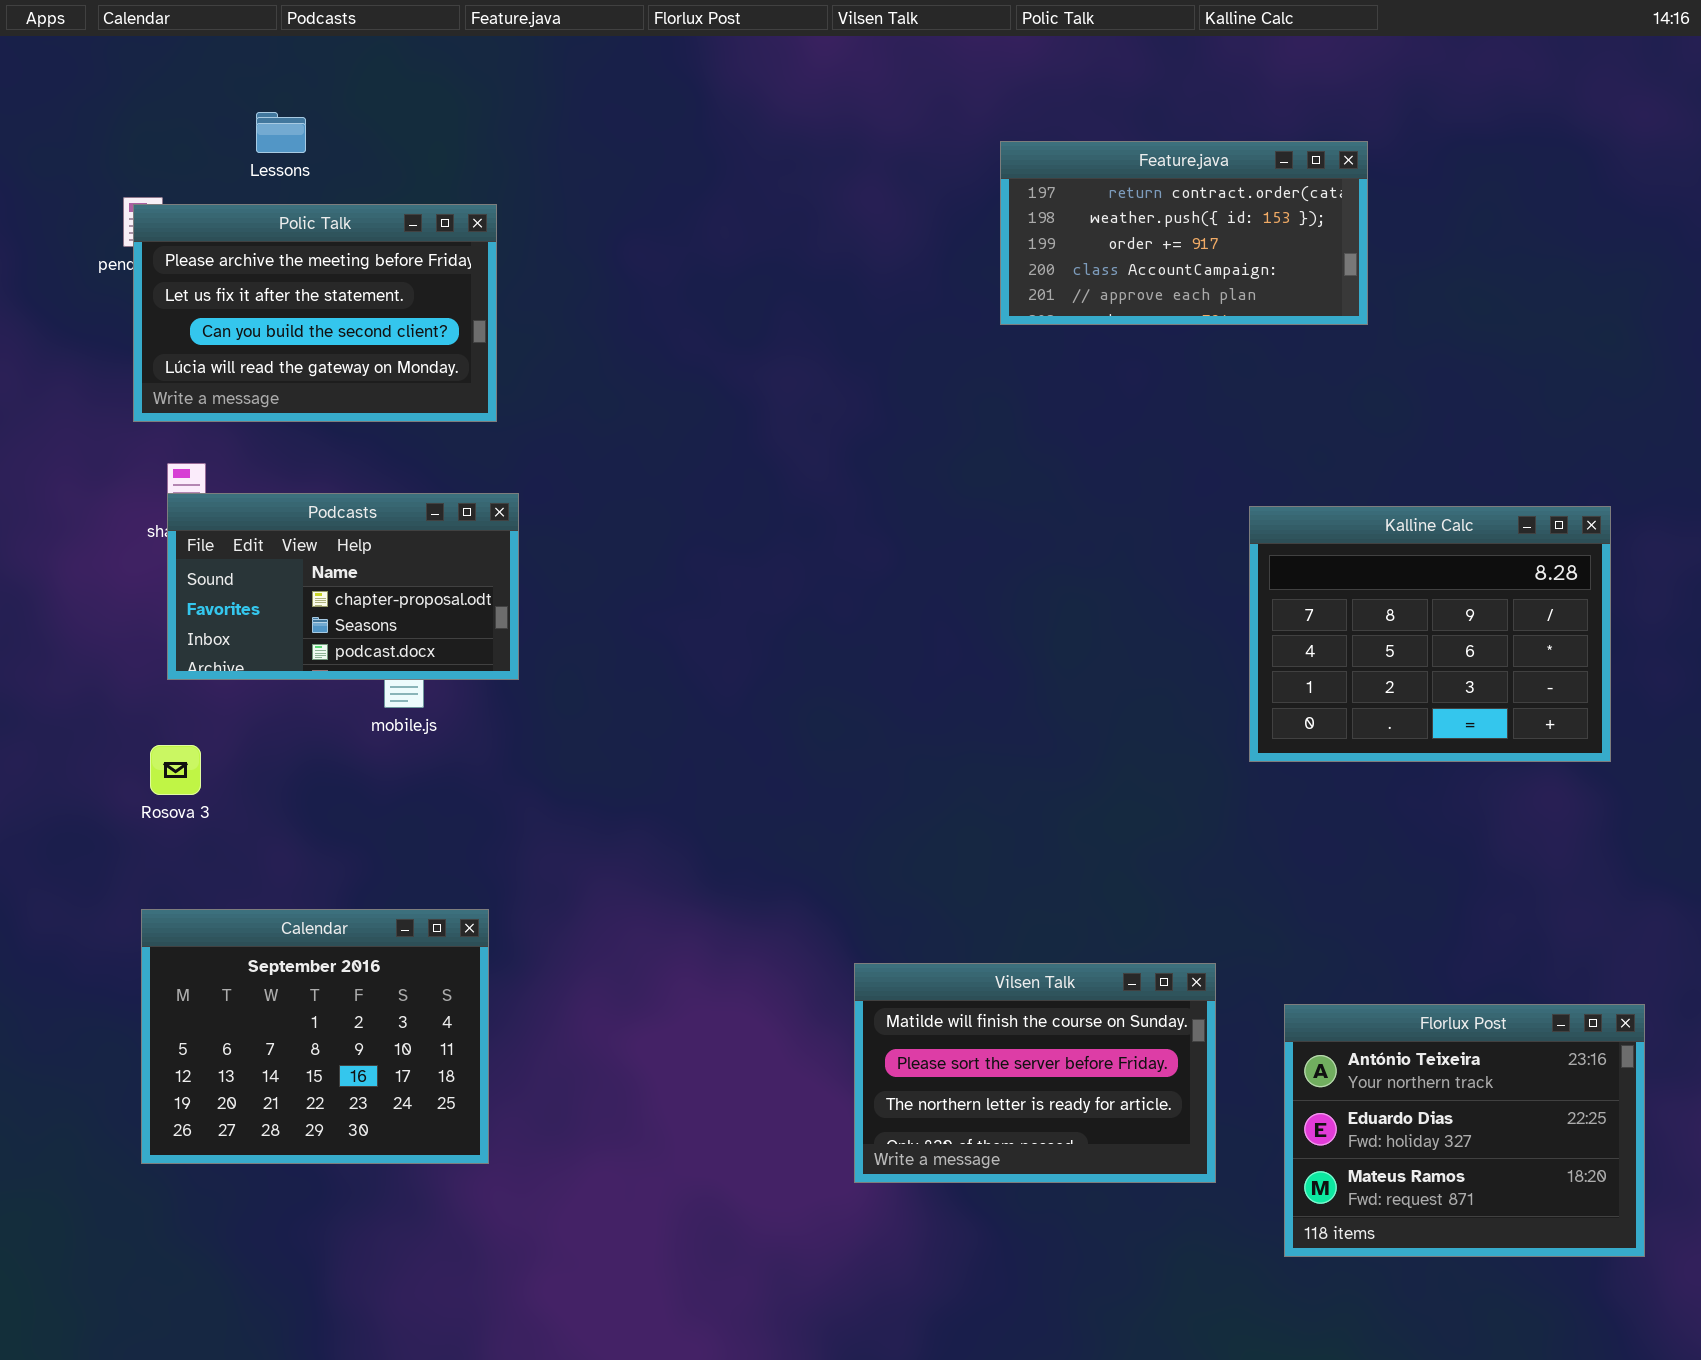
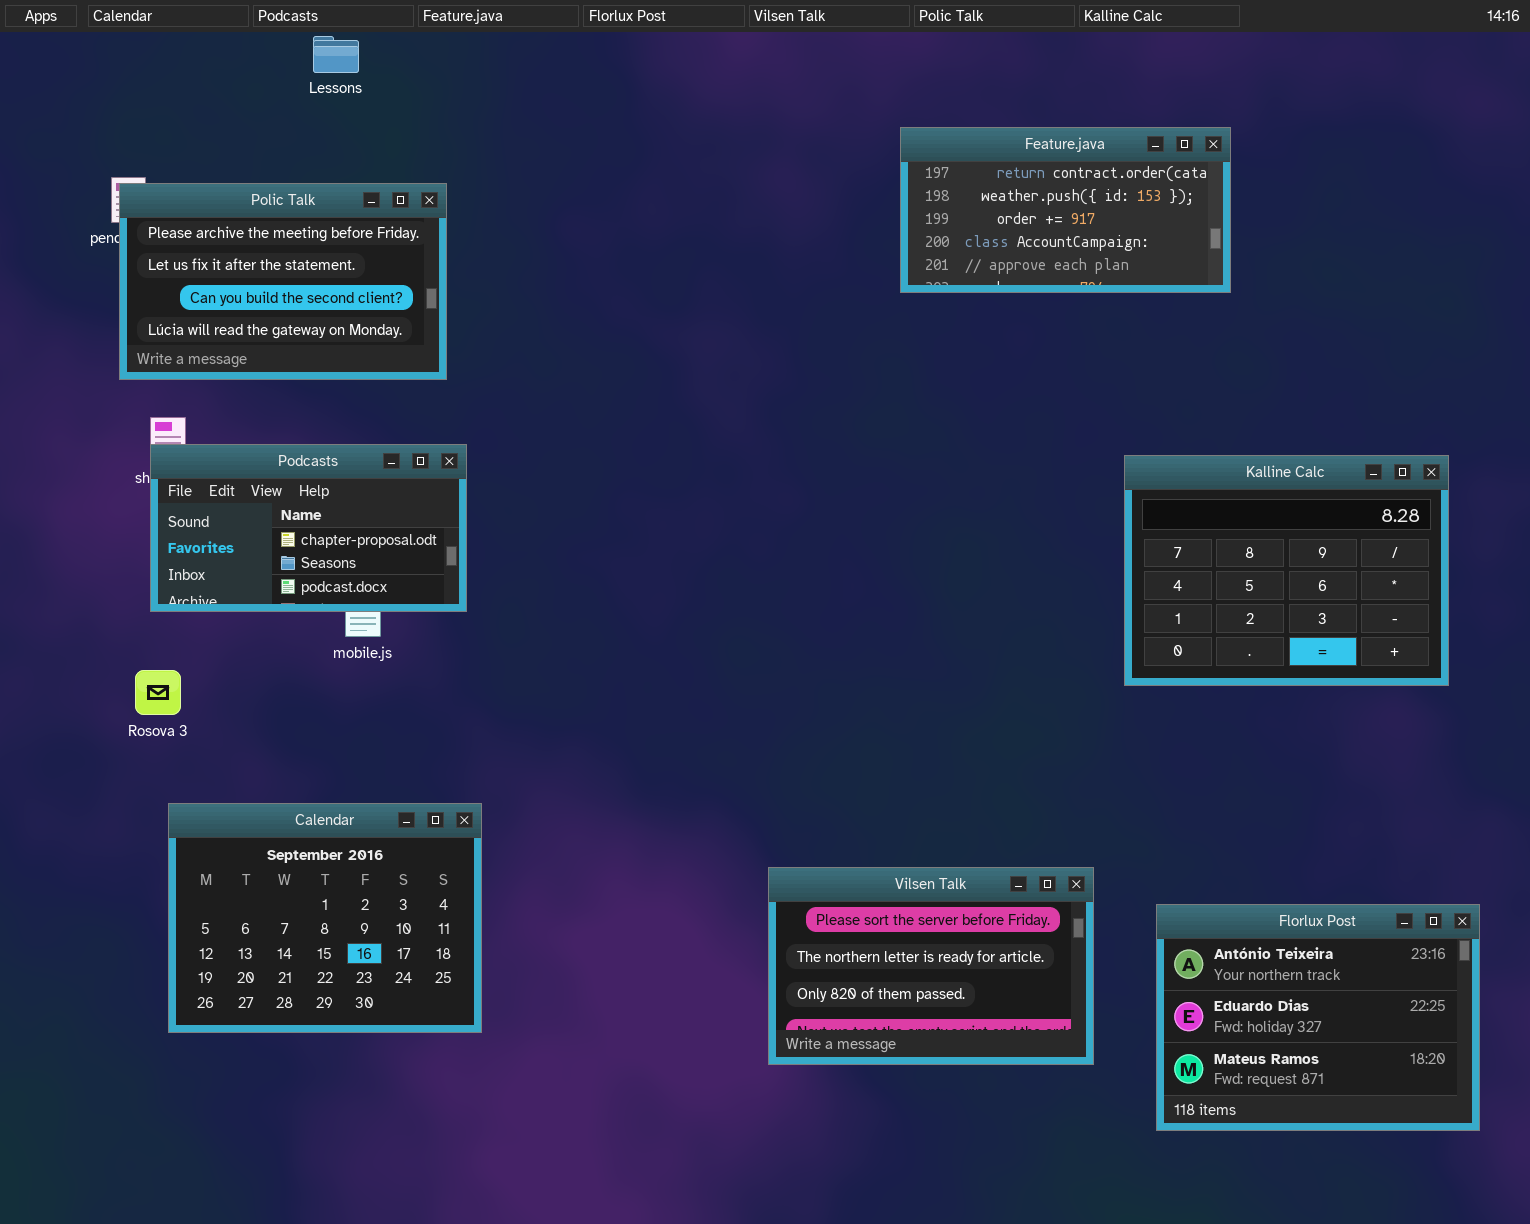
Lessons: [256,112,306,153] -> [313,36,359,73], moved
Calendar: [141,909,489,1164] -> [168,803,482,1033], moved
Vilsen Talk: [854,963,1216,1183] -> [768,867,1094,1065], scrolled down 1 row

